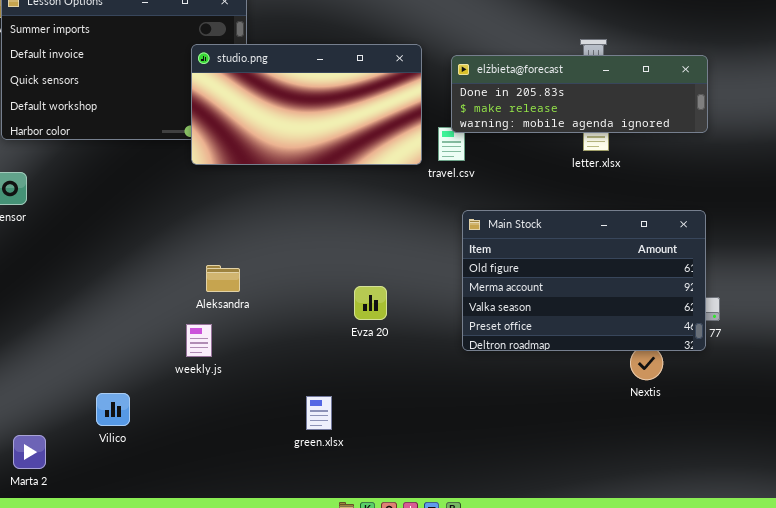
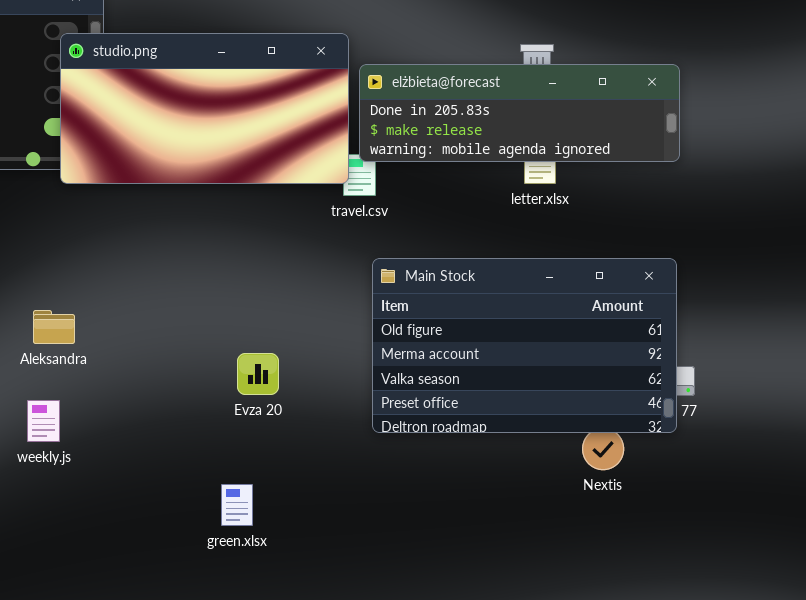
studio.png: [191,44,422,165] -> [60,33,349,184], moved
Aleksandra: [206,265,240,292] -> [33,310,75,344], moved
green.xlsx: [306,396,332,430] -> [221,484,253,526], moved

